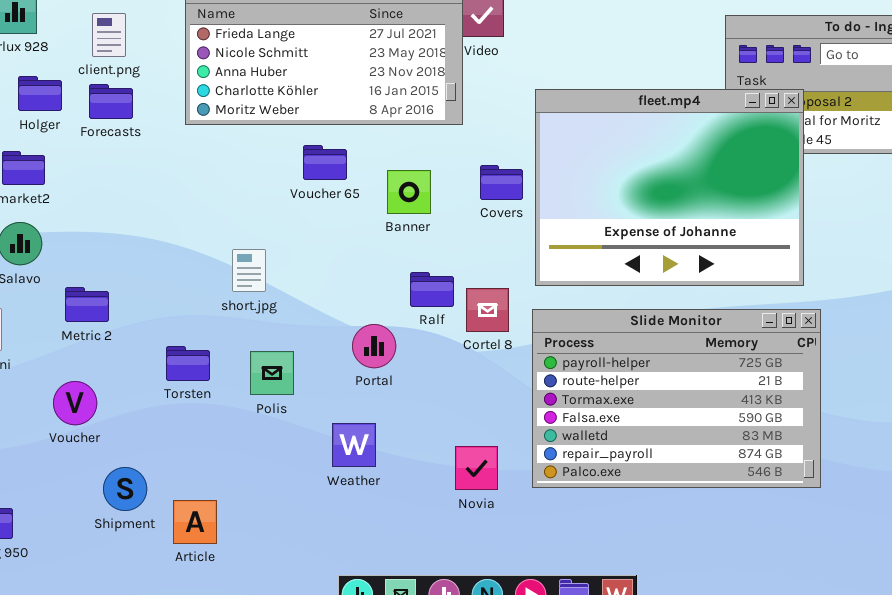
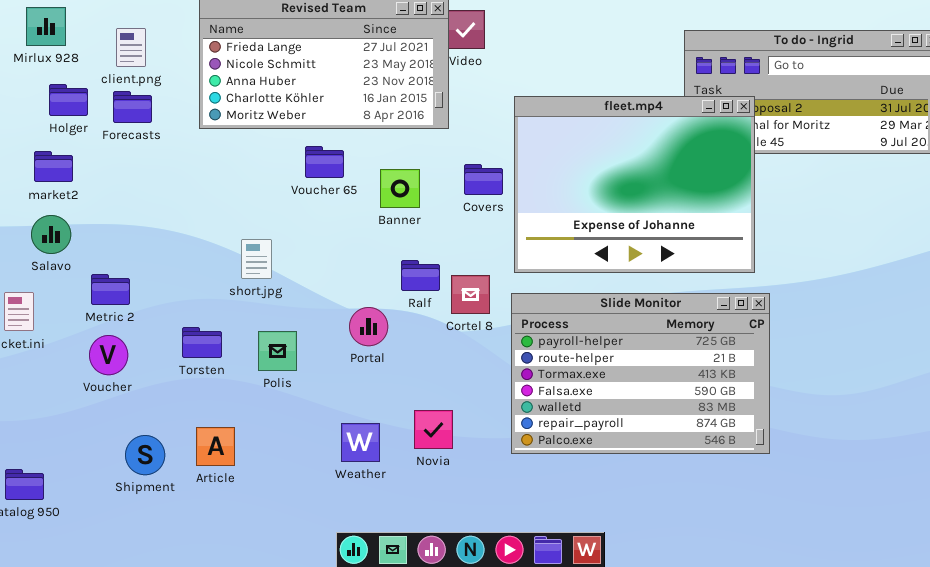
Voucher: [53,381,97,425] -> [89,335,128,375], moved
Weather: [332,423,376,467] -> [341,423,380,462], moved
Novia: [455,446,498,490] -> [414,410,453,449], moved
Article: [173,500,217,544] -> [196,427,235,466], moved

